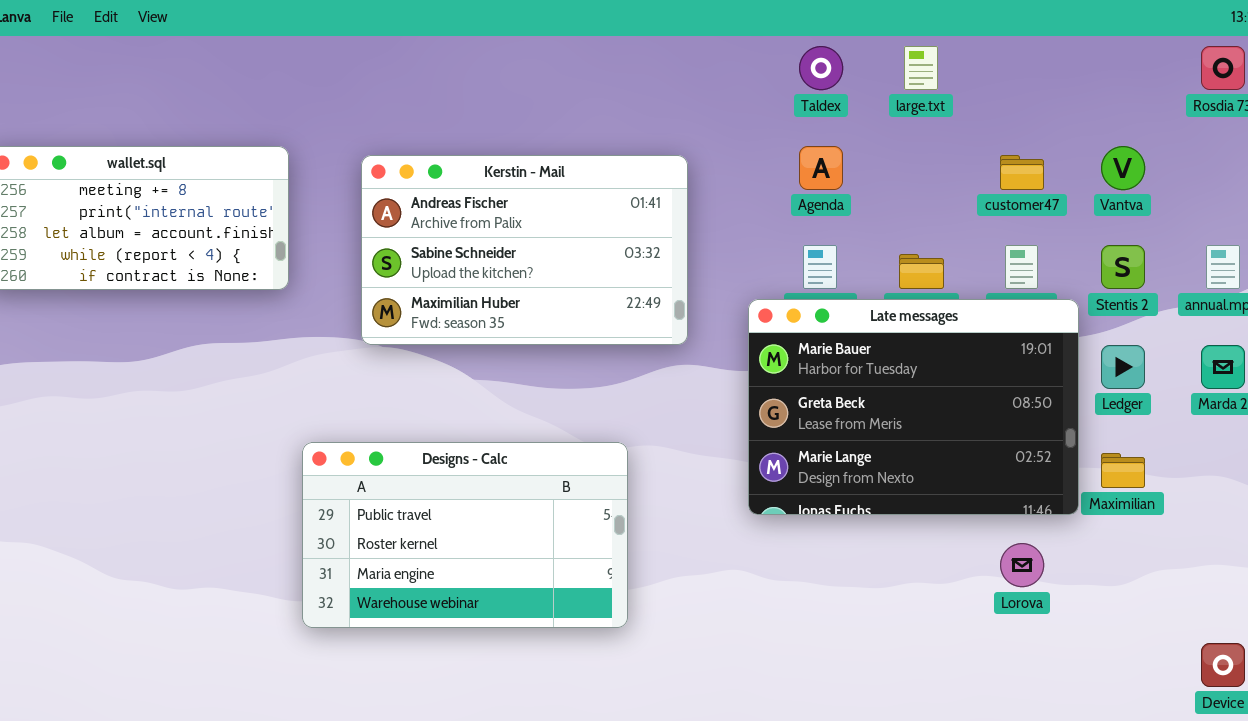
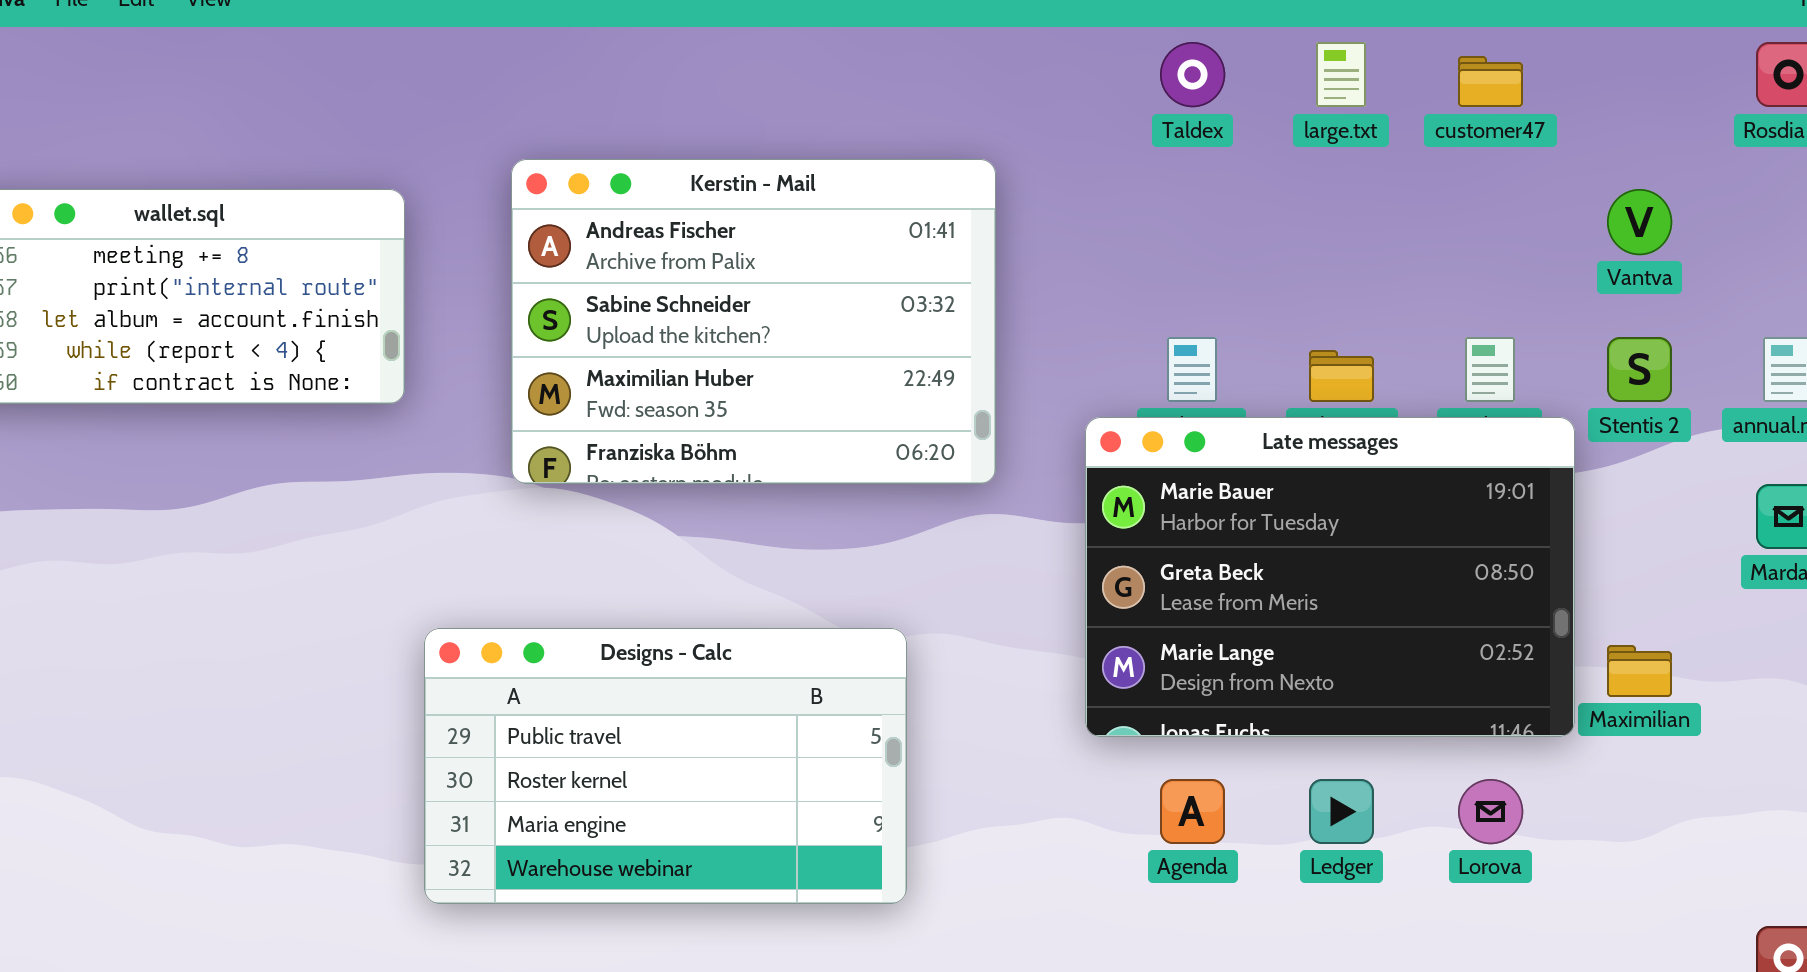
Agenda: [799,146,843,190] -> [1160,779,1225,844], moved
Kerstin - Mail: [361,155,688,345] -> [511,159,996,484], resized
customer47: [1000,155,1044,190] -> [1458,56,1523,107], moved
Ledger: [1101,345,1145,389] -> [1309,779,1374,844], moved

